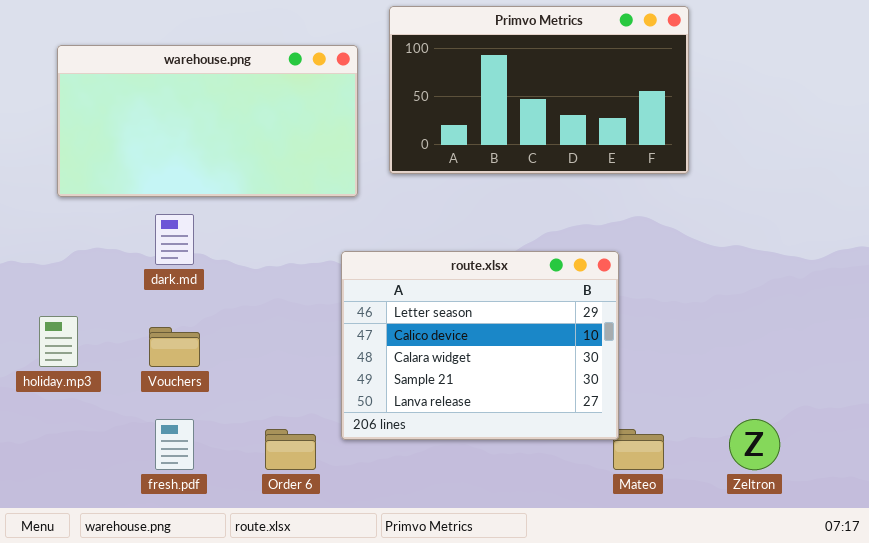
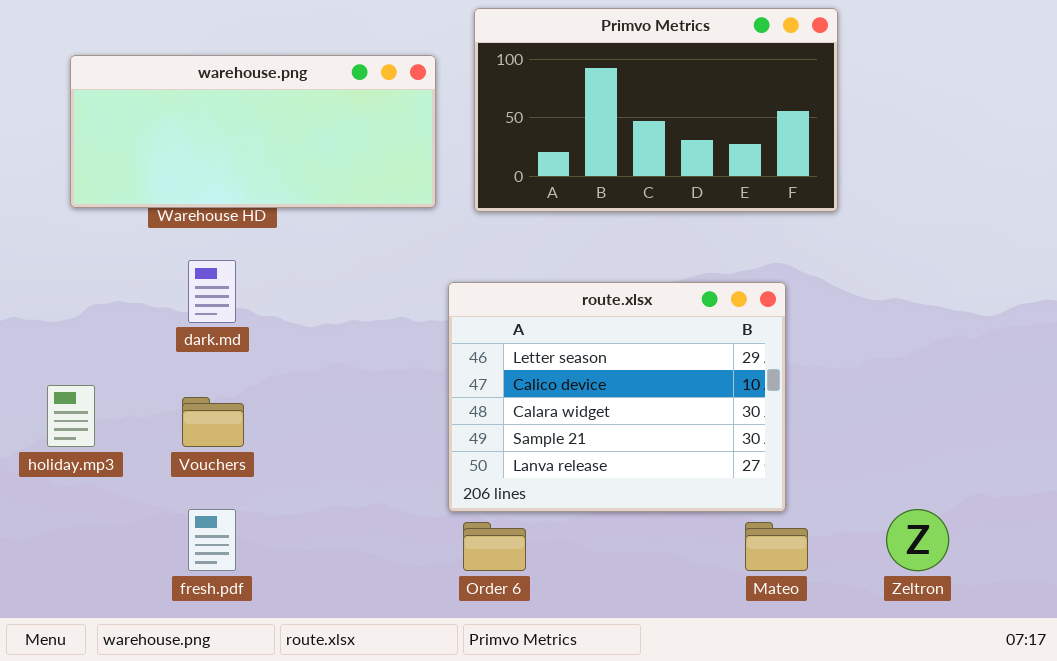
warehouse.png: [57,45,358,197] -> [70,55,436,208], resized
route.xlsx: [341,251,619,440] -> [448,282,786,512], moved
Order 6: [265,429,316,470] -> [463,522,526,571], moved

